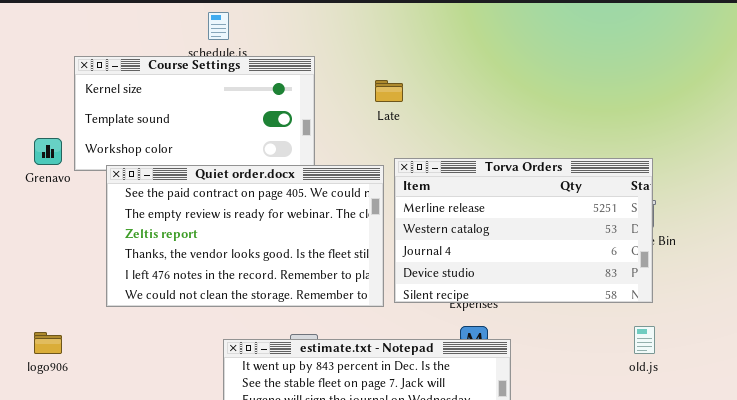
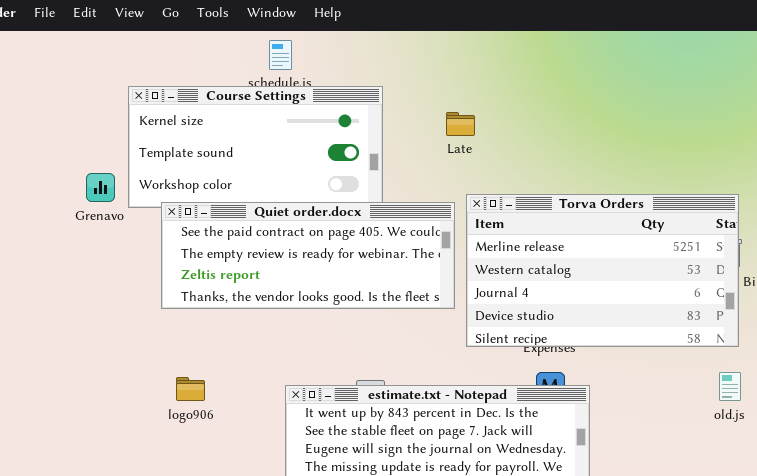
Quiet order.docx: [106,165,384,307] -> [161,202,455,309], resized
logo906: [34,332,62,354] -> [176,377,205,401], moved

